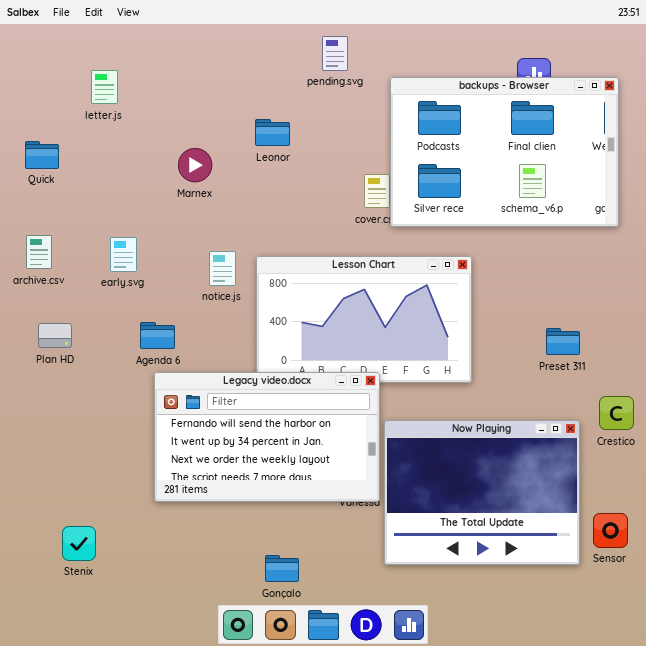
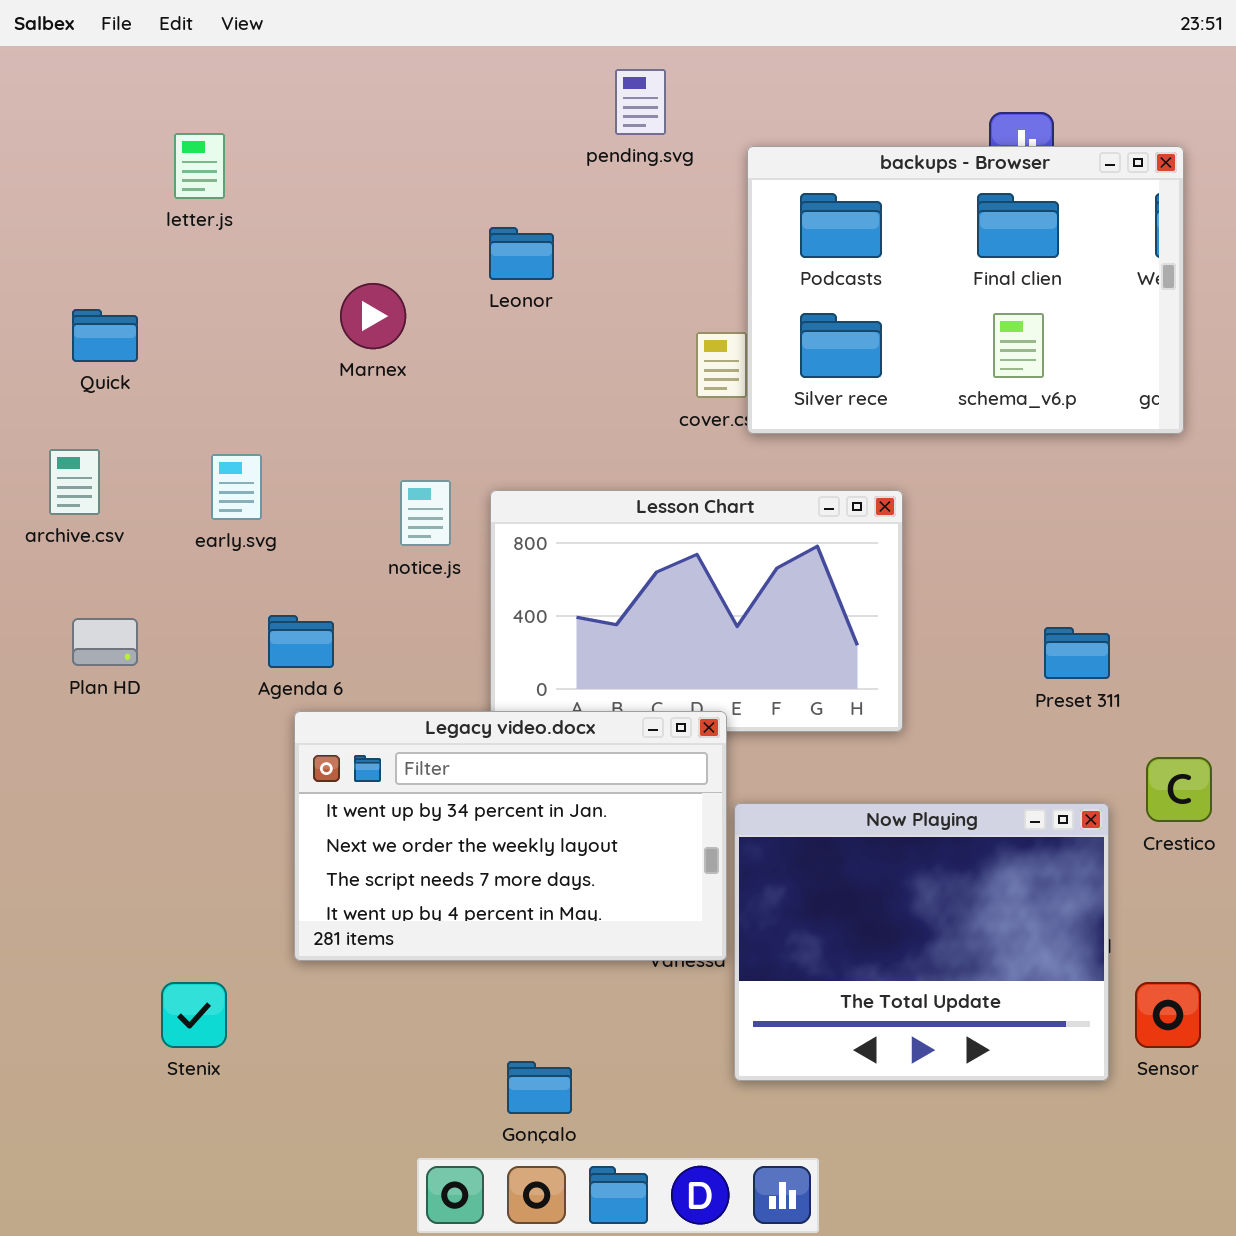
Quick: [25,141,59,169] -> [72,309,138,362], moved
Legacy video.docx: [154,372,380,502] -> [294,711,727,961], scrolled down 1 row
Stenix: [62,526,96,561] -> [161,982,227,1048], moved

